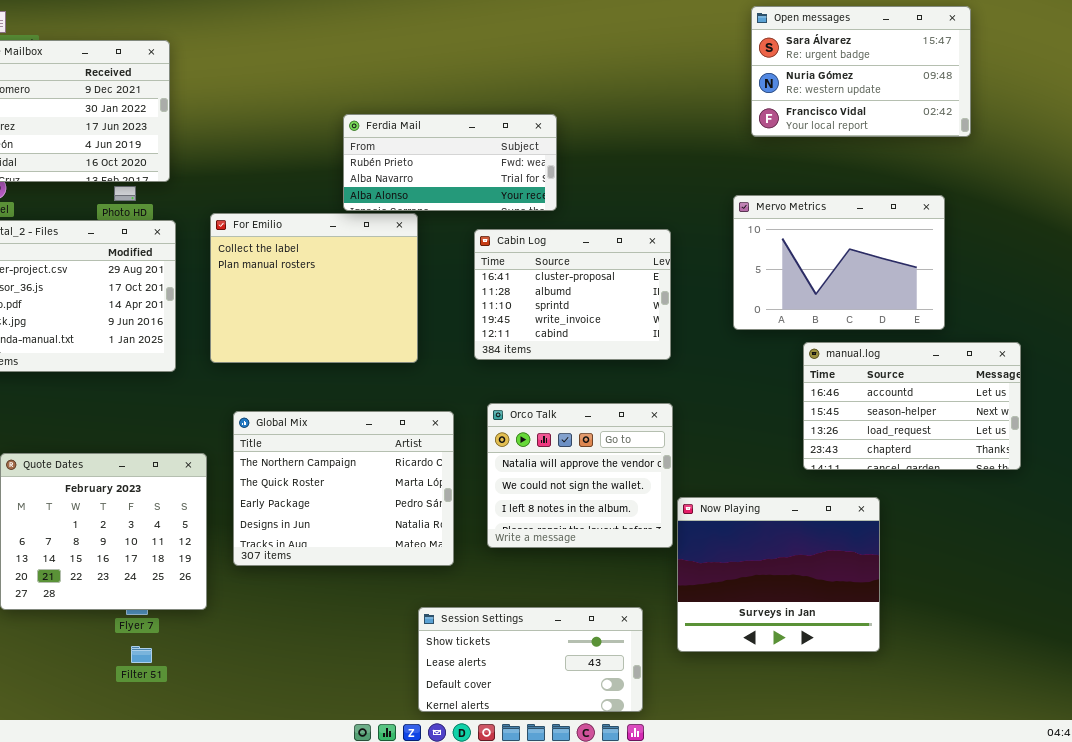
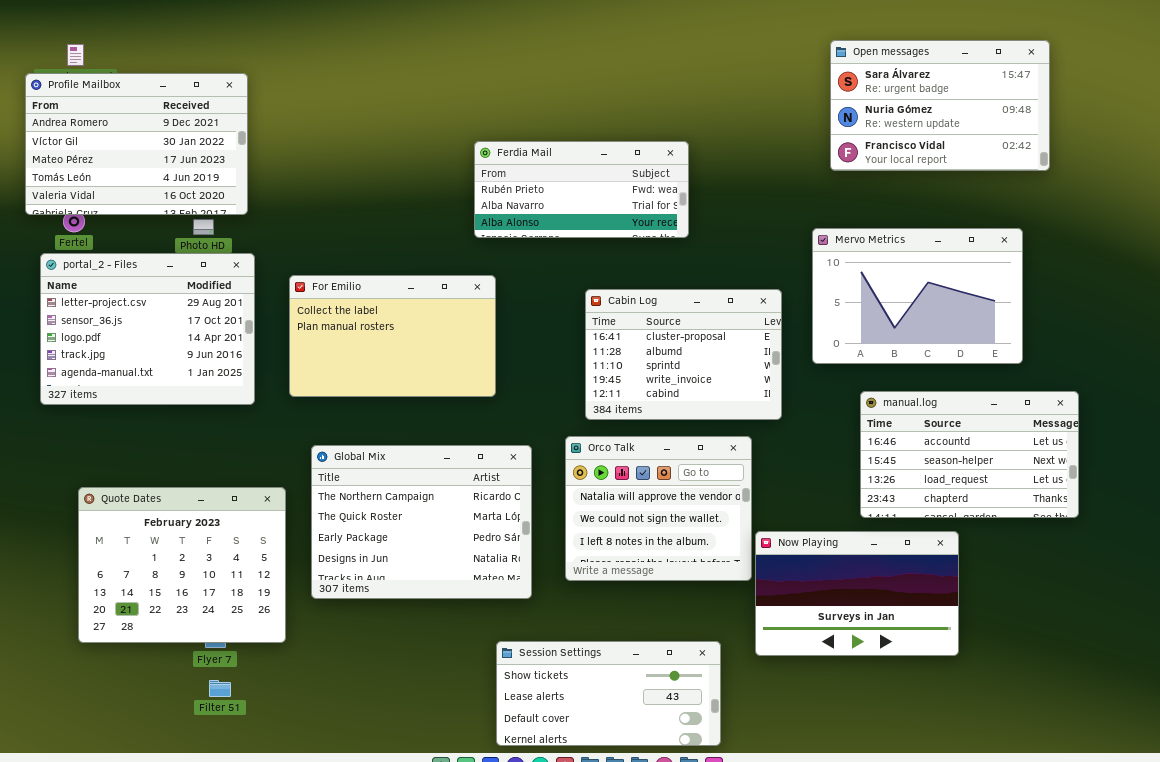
Ferdia Mail: [343,114,557,211] -> [474,141,689,238], moved
For Emilio: [210,213,418,363] -> [289,275,496,397], resized
Cabin Log: [474,229,671,360] -> [585,289,782,420], moved
manual.log: [803,342,1021,470] -> [860,391,1079,518], moved
Now Playing: [677,497,880,652] -> [755,531,959,656], resized

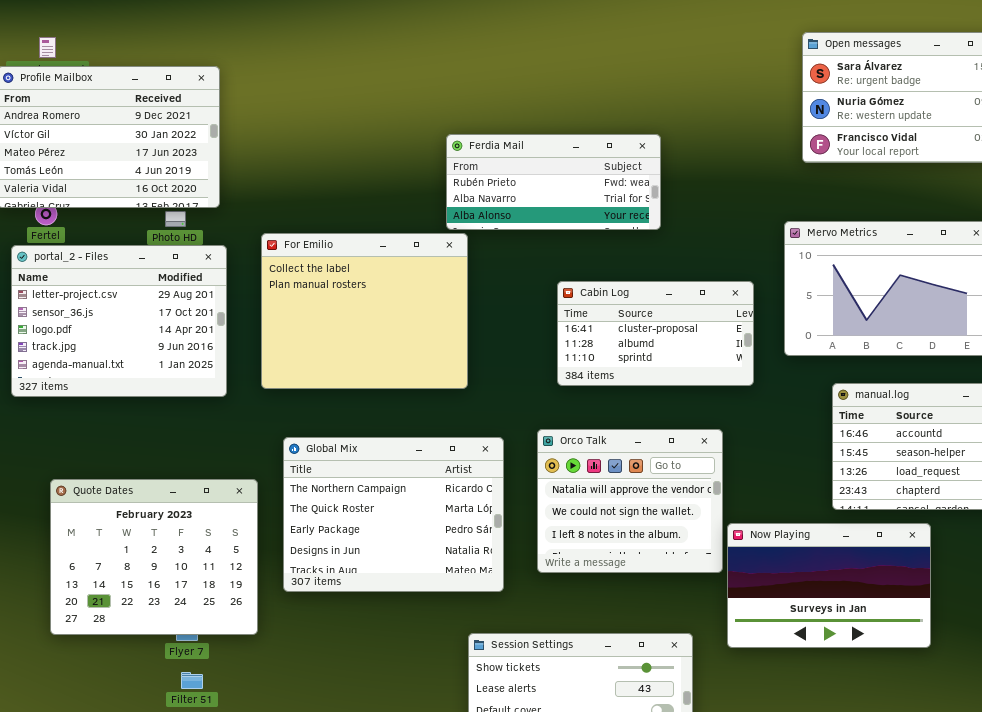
For Emilio: [289,275,496,397] -> [261,233,468,389], resized
Cabin Log: [585,289,782,420] -> [557,281,754,386], resized

